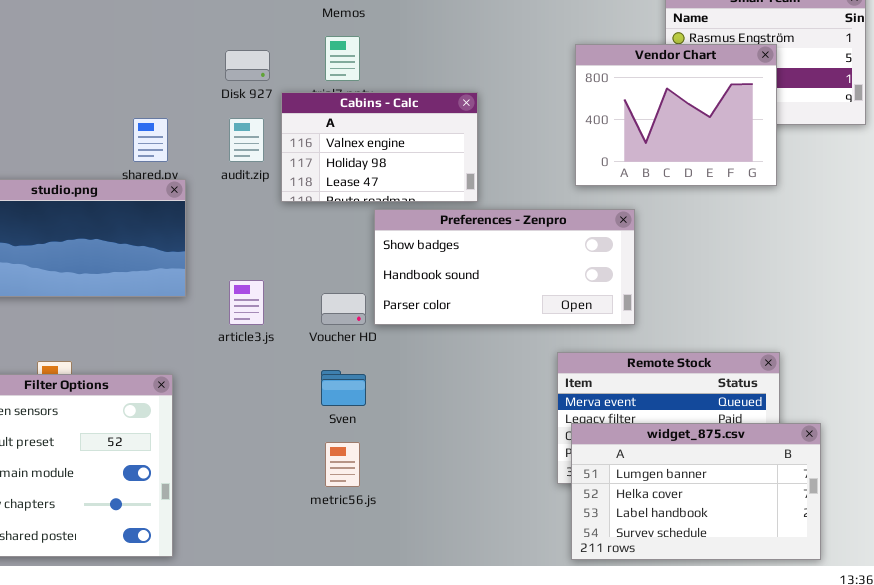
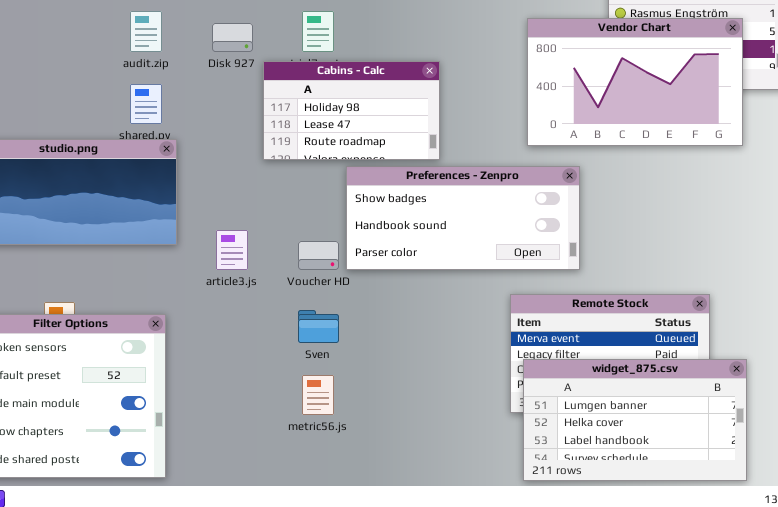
Vendor Chart: [575,44,777,186] -> [527,18,743,146], resized
Cabins - Calc: [281,92,478,202] -> [263,61,440,160], scrolled down 1 row
audit.zip: [229,118,264,162] -> [130,11,162,52], moved

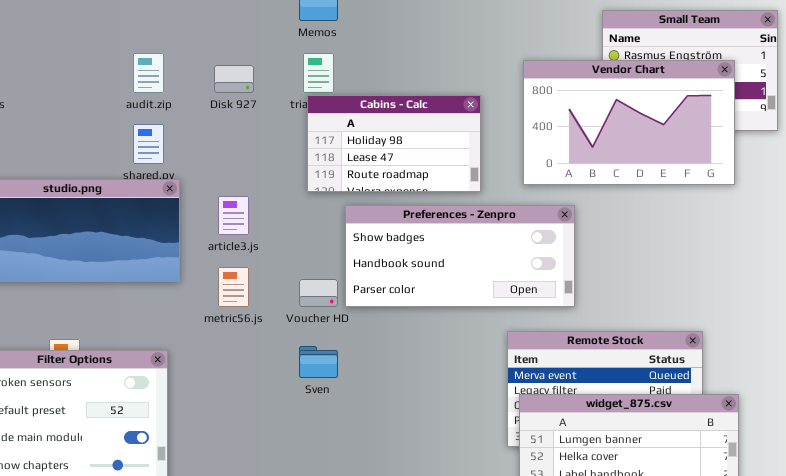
Cabins - Calc: [263,61,440,160] -> [307,95,481,192], moved
article3.js: [216,230,248,270] -> [218,196,249,235], moved
metric56.js: [302,375,334,415] -> [218,267,249,307], moved

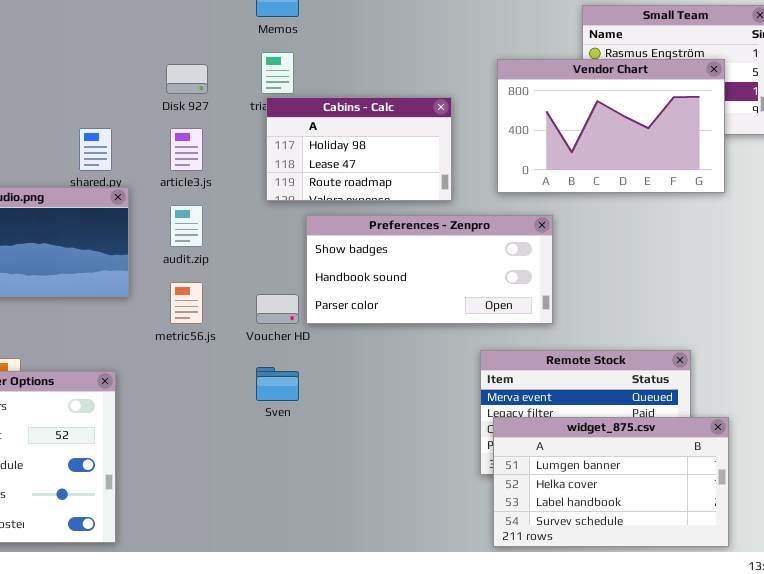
audit.zip: [133,53,164,93] -> [170,205,203,247], moved
article3.js: [218,196,249,235] -> [170,128,203,171], moved

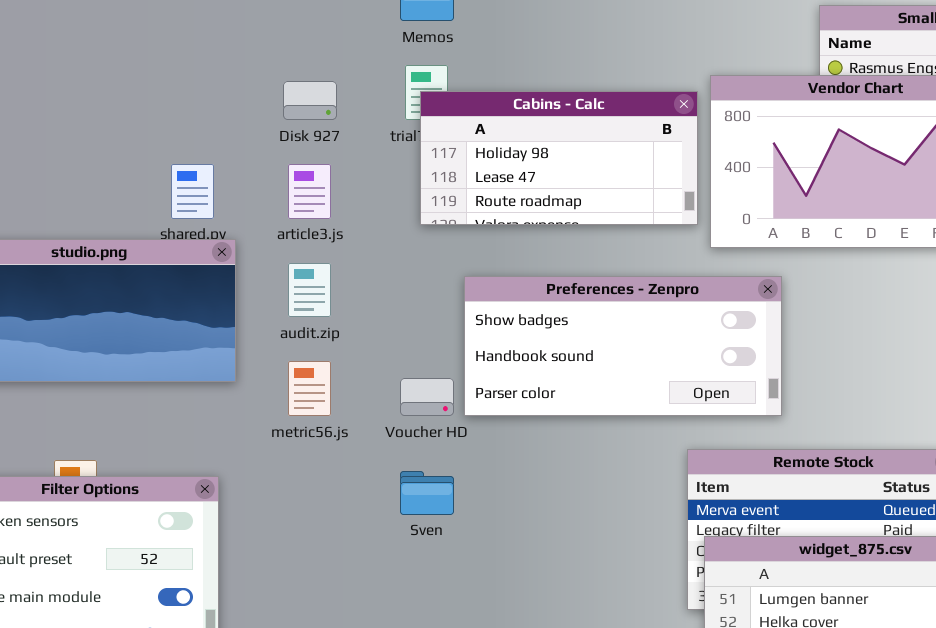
Cabins - Calc: [266,97,452,201] -> [420,91,698,225], moved, resized

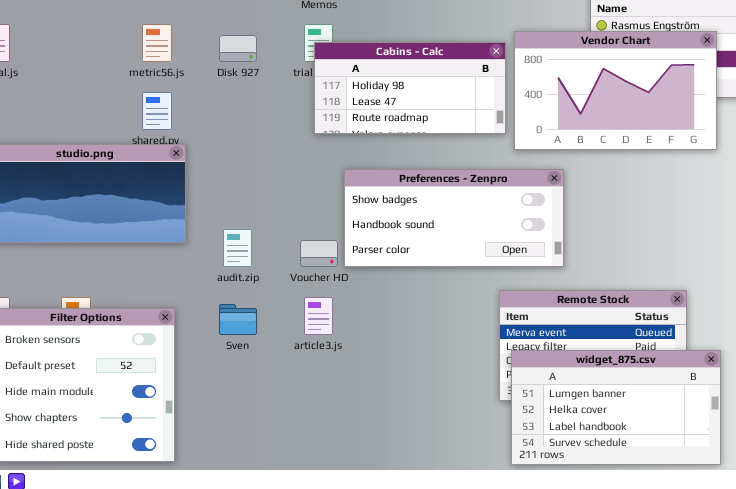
article3.js: [288,164,331,219] -> [304,297,333,335], moved
audit.zip: [288,263,331,317] -> [223,229,252,267], moved
metric56.js: [288,361,331,416] -> [142,24,172,62], moved
Sven: [400,471,454,515] -> [219,304,257,335], moved

